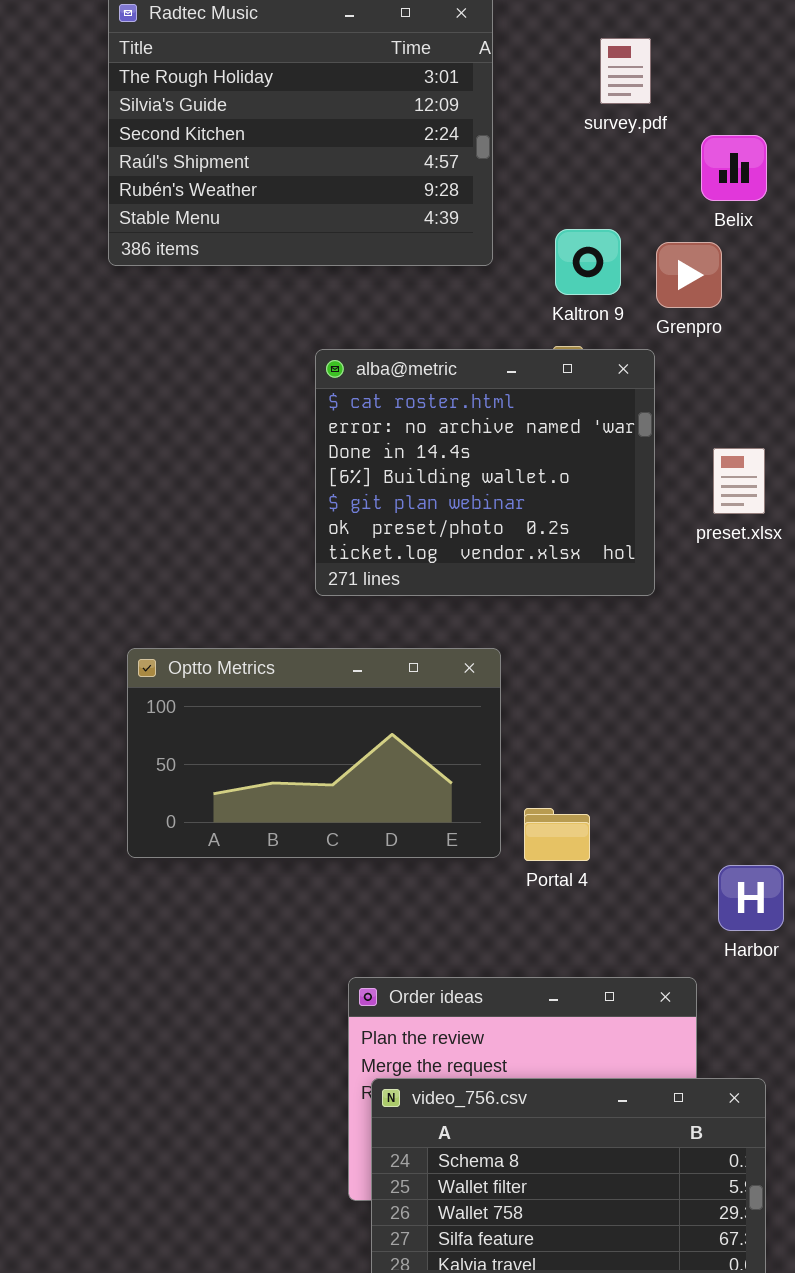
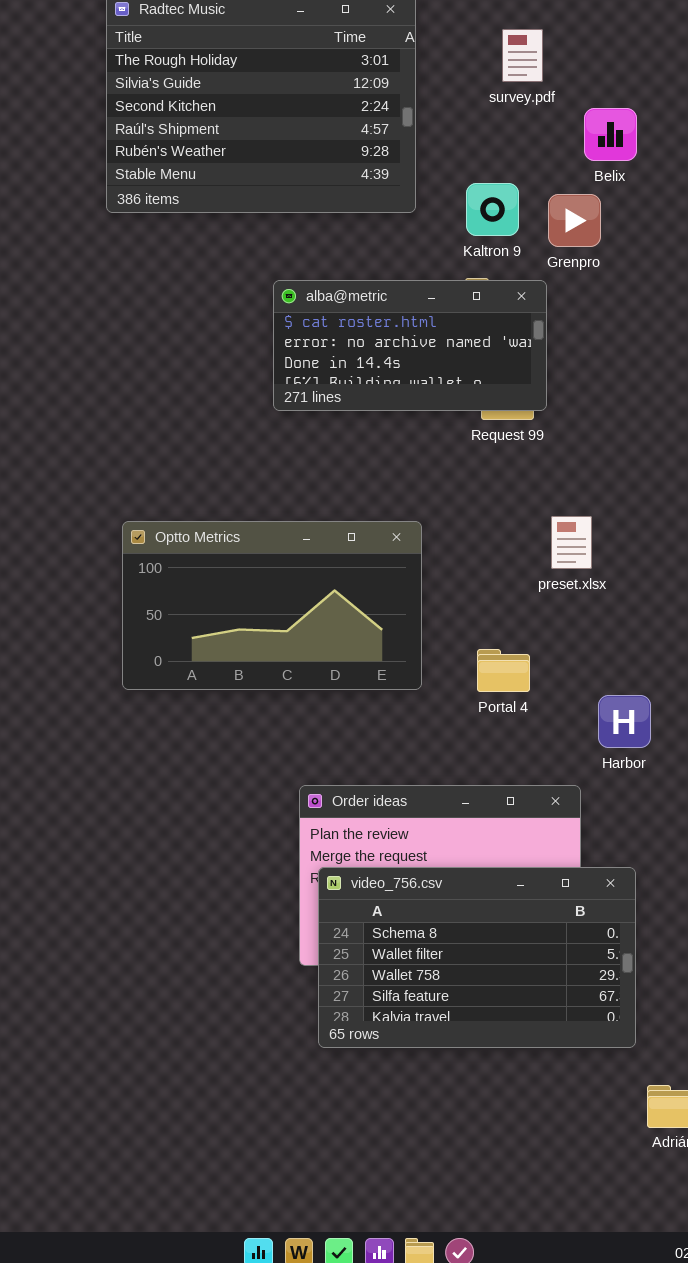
alba@metric: [315,349,655,596] -> [273,280,547,411], resized
preset.xlsx: [713,448,765,514] -> [551,516,592,569], moved
Portal 4: [524,808,590,861] -> [477,649,530,692], moved

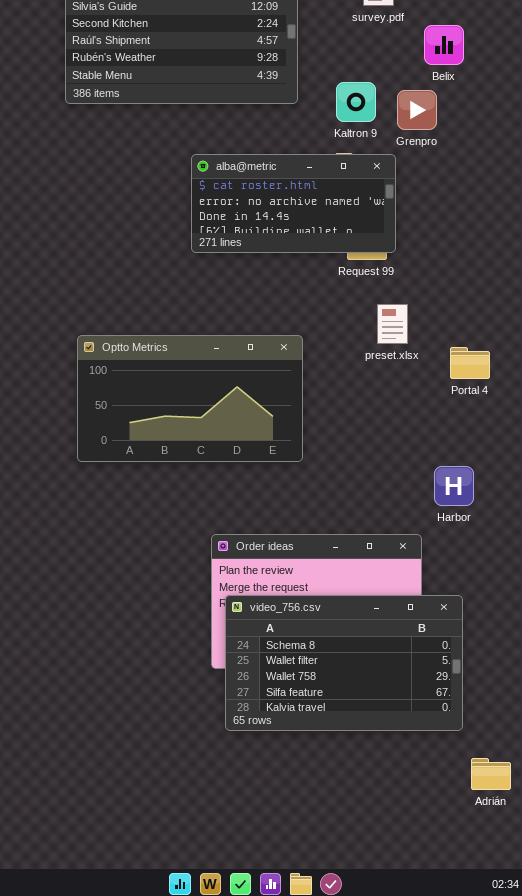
preset.xlsx: [551,516,592,569] -> [377,304,408,344], moved
Portal 4: [477,649,530,692] -> [450,347,490,379], moved

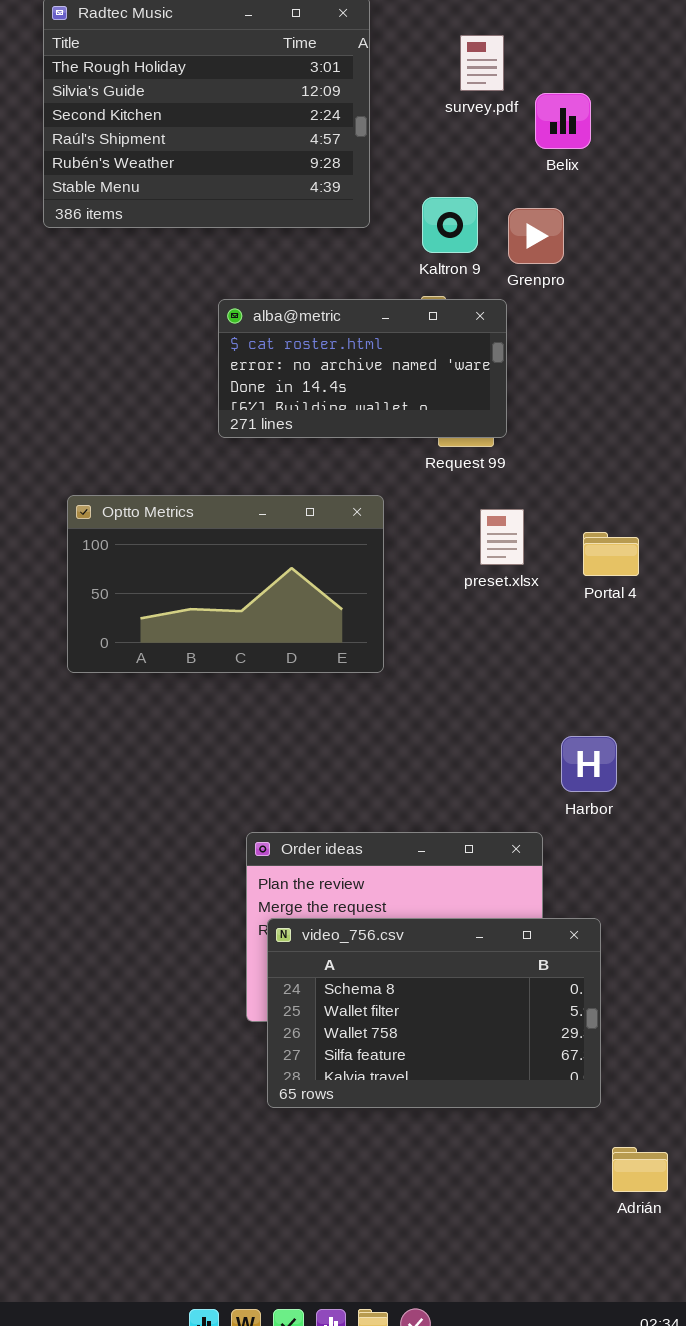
Belix: [424,25,464,65] -> [535,93,591,149], moved
Optto Metrics: [77,335,303,462] -> [67,495,384,673], moved
Portal 4: [450,347,490,379] -> [583,532,639,576], moved

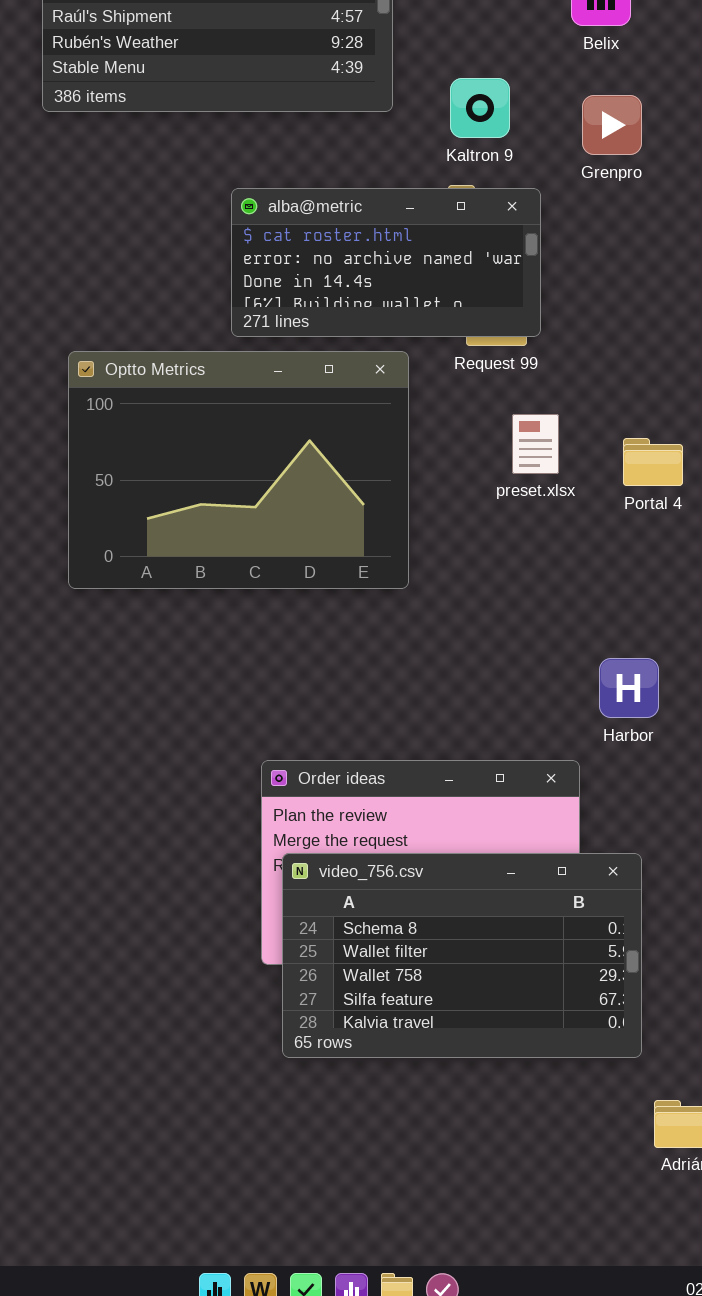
Grenpro: [508,208,564,264] -> [582,95,642,155], moved
Optto Metrics: [67,495,384,673] -> [68,351,409,589], resized

